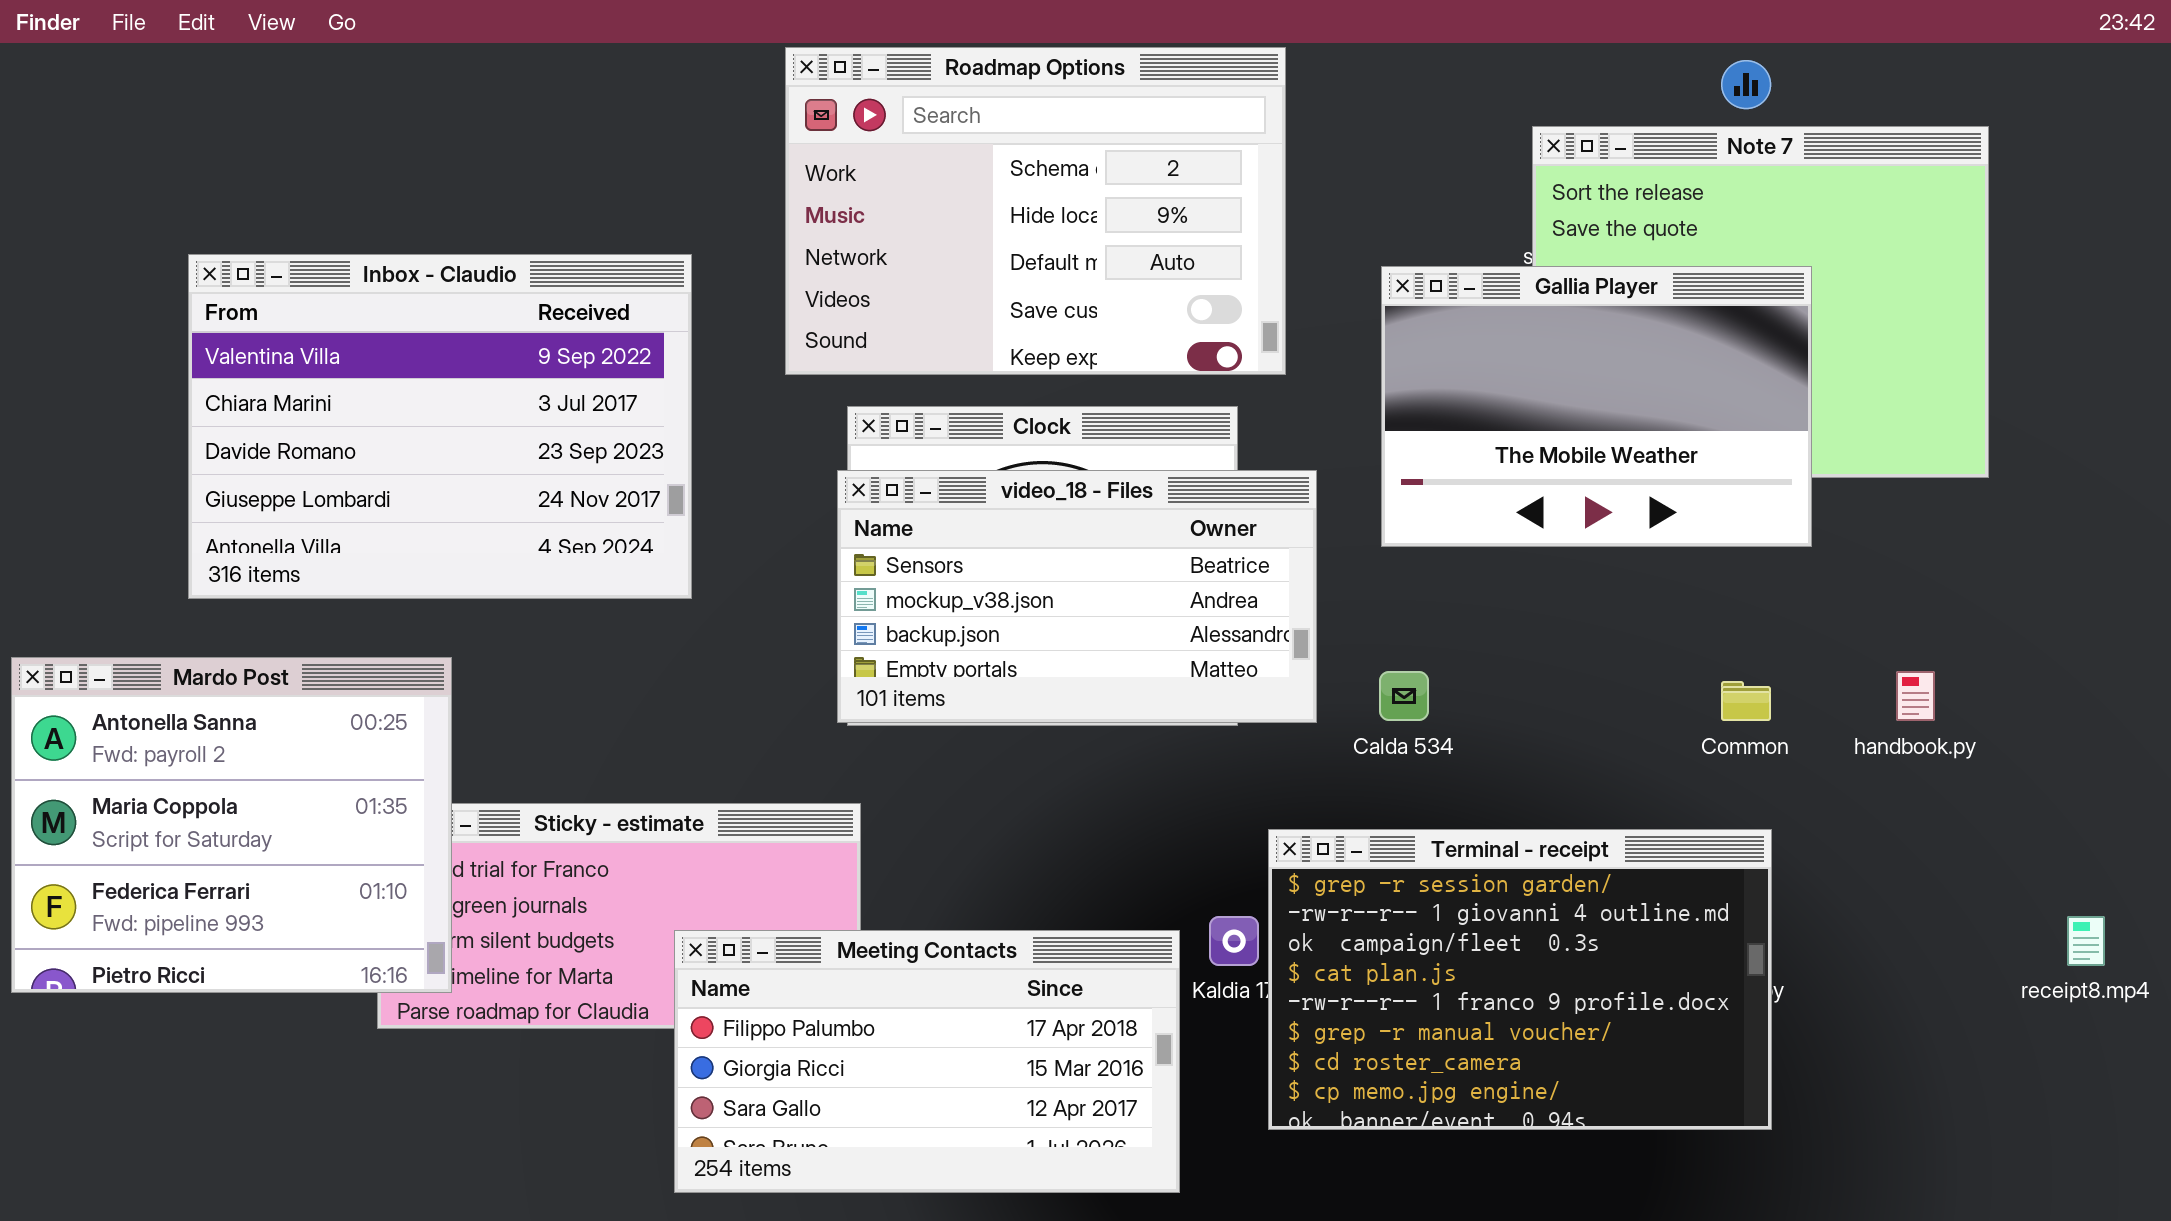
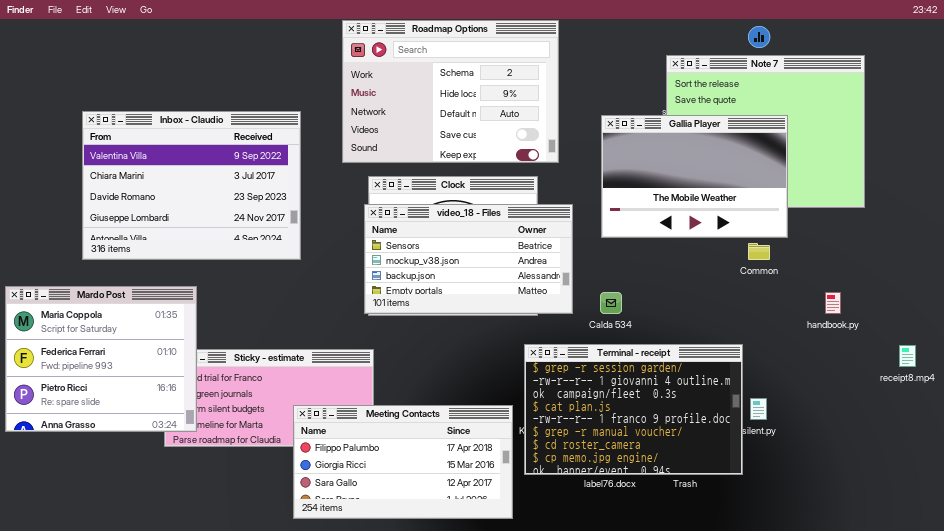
Mardo Post: [11,657,452,993] -> [5,286,197,432], scrolled down 1 row
Common: [1721,681,1771,721] -> [748,243,770,260], moved
Terminal - receipt: [1268,829,1772,1130] -> [524,344,743,475], moved
receipt8.mp4: [2067,916,2105,966] -> [899,345,916,367], moved

